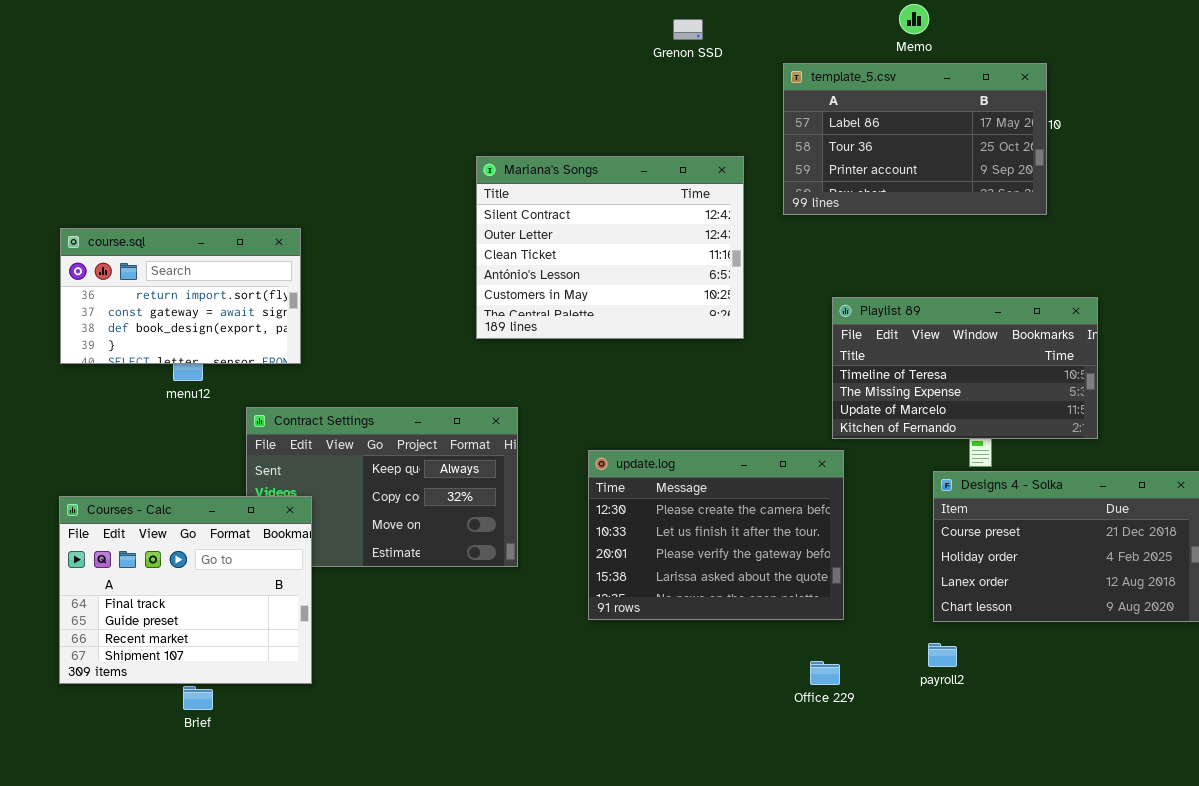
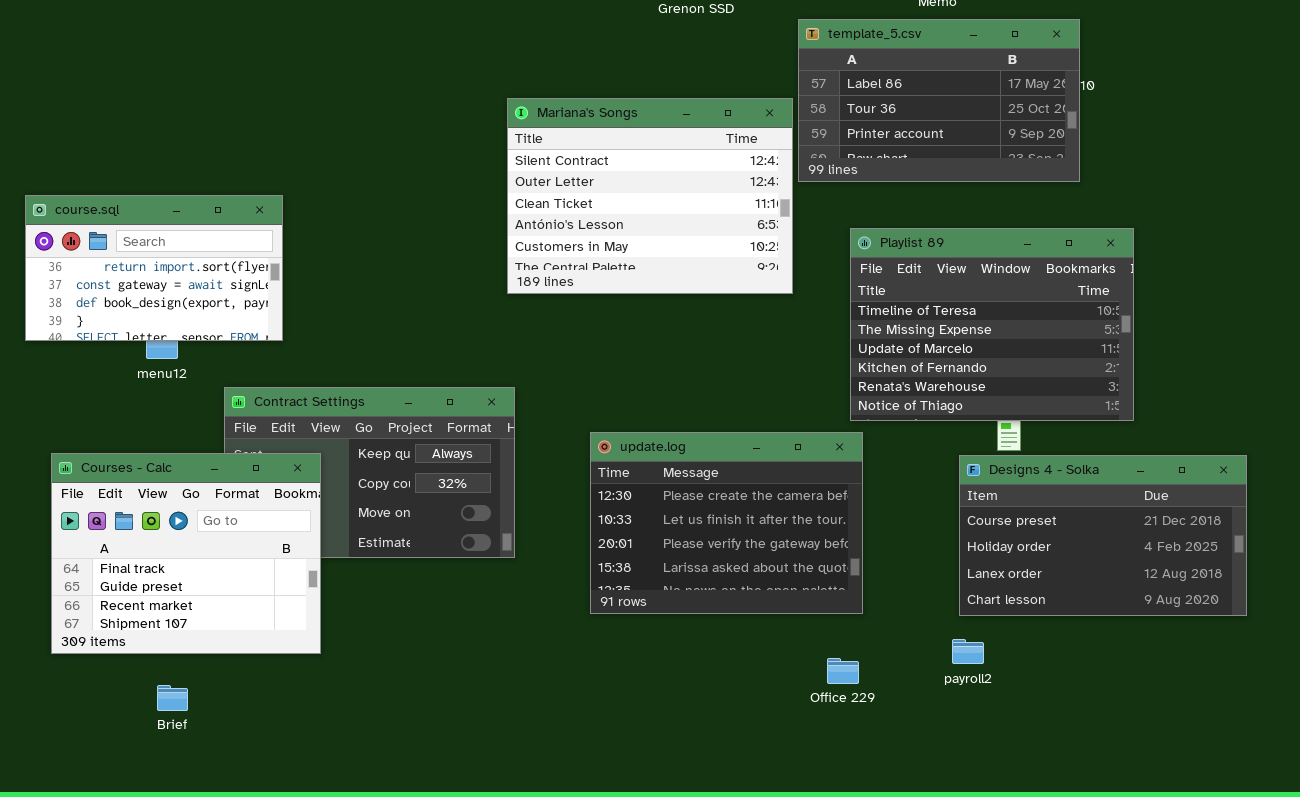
Mariana's Songs: [476,156,744,339] -> [507,98,793,294], moved
Playlist 89: [832,297,1098,439] -> [850,228,1134,421], resized
Courses - Calc: [59,496,312,684] -> [51,453,321,654], moved

